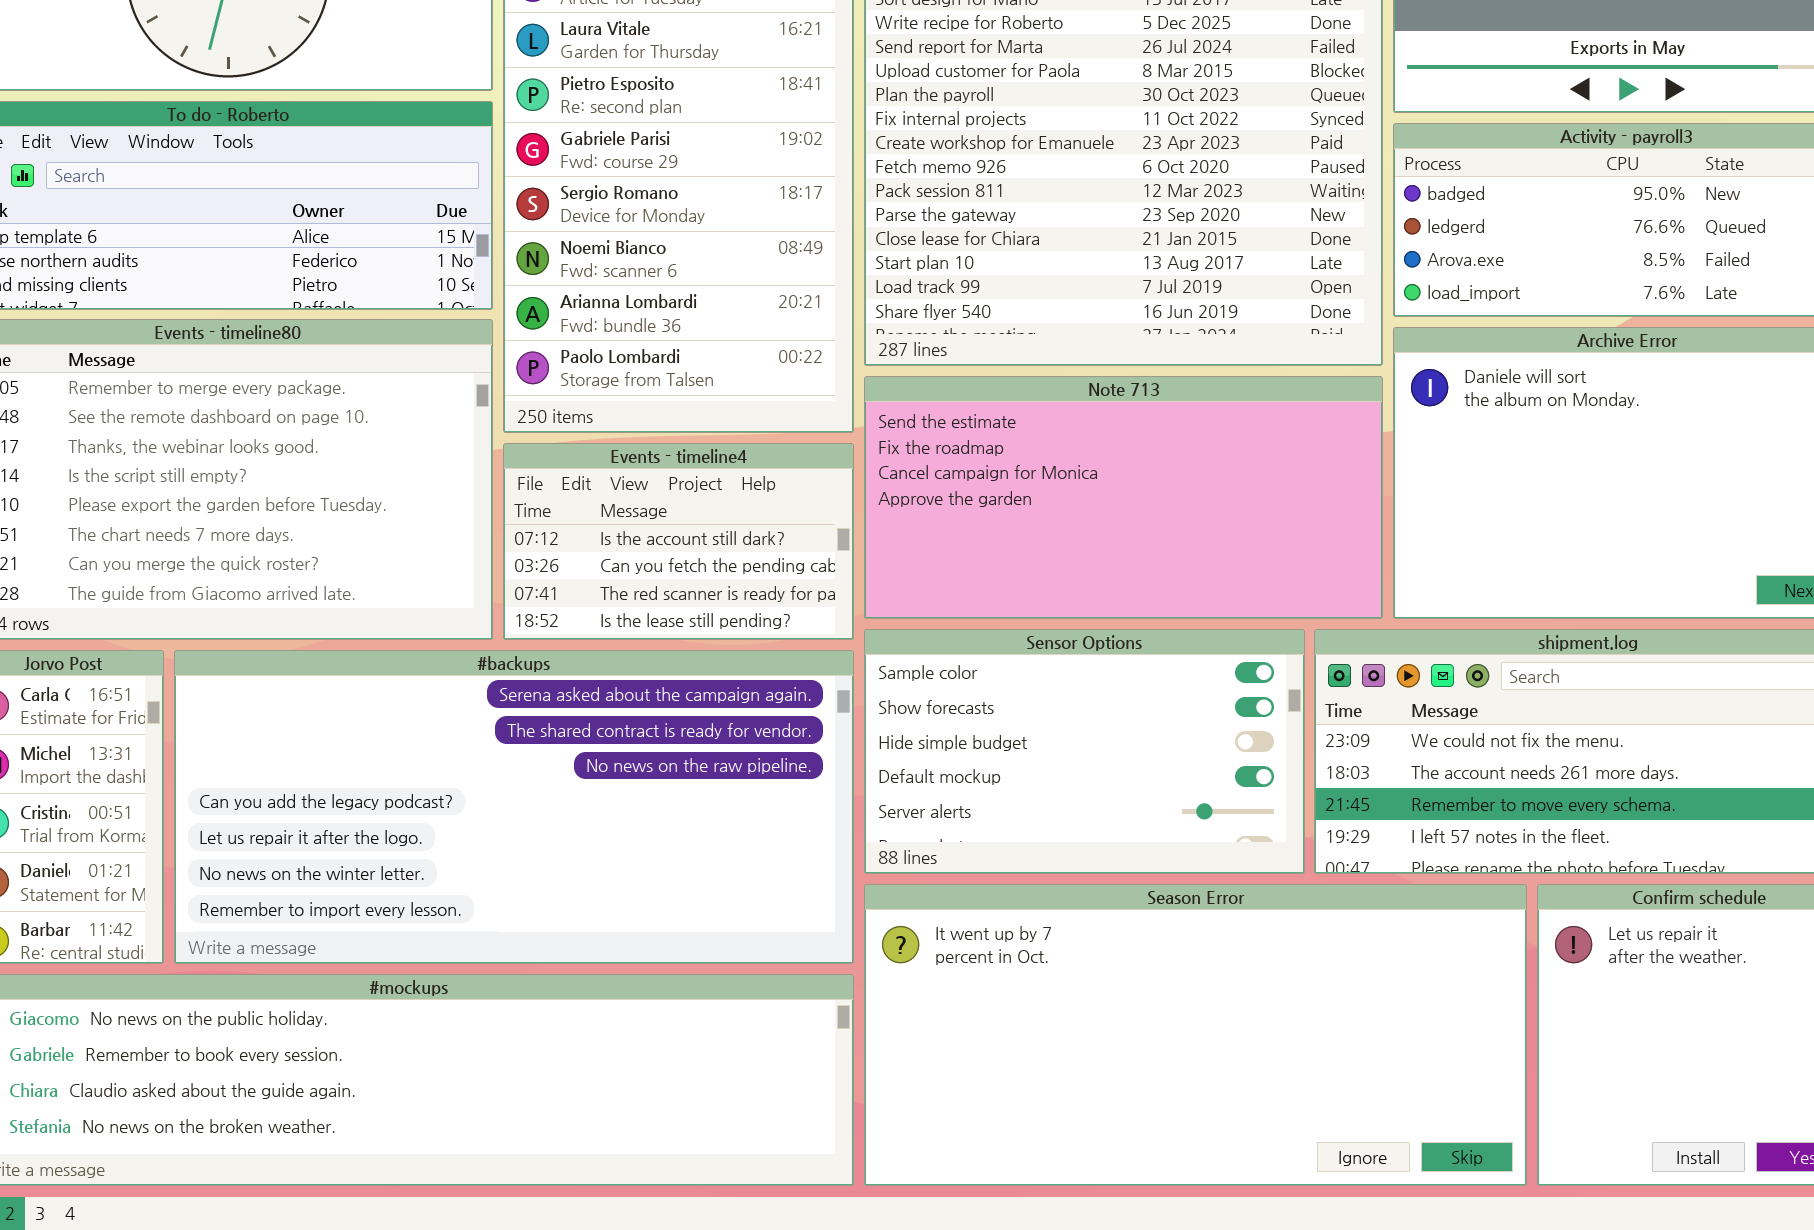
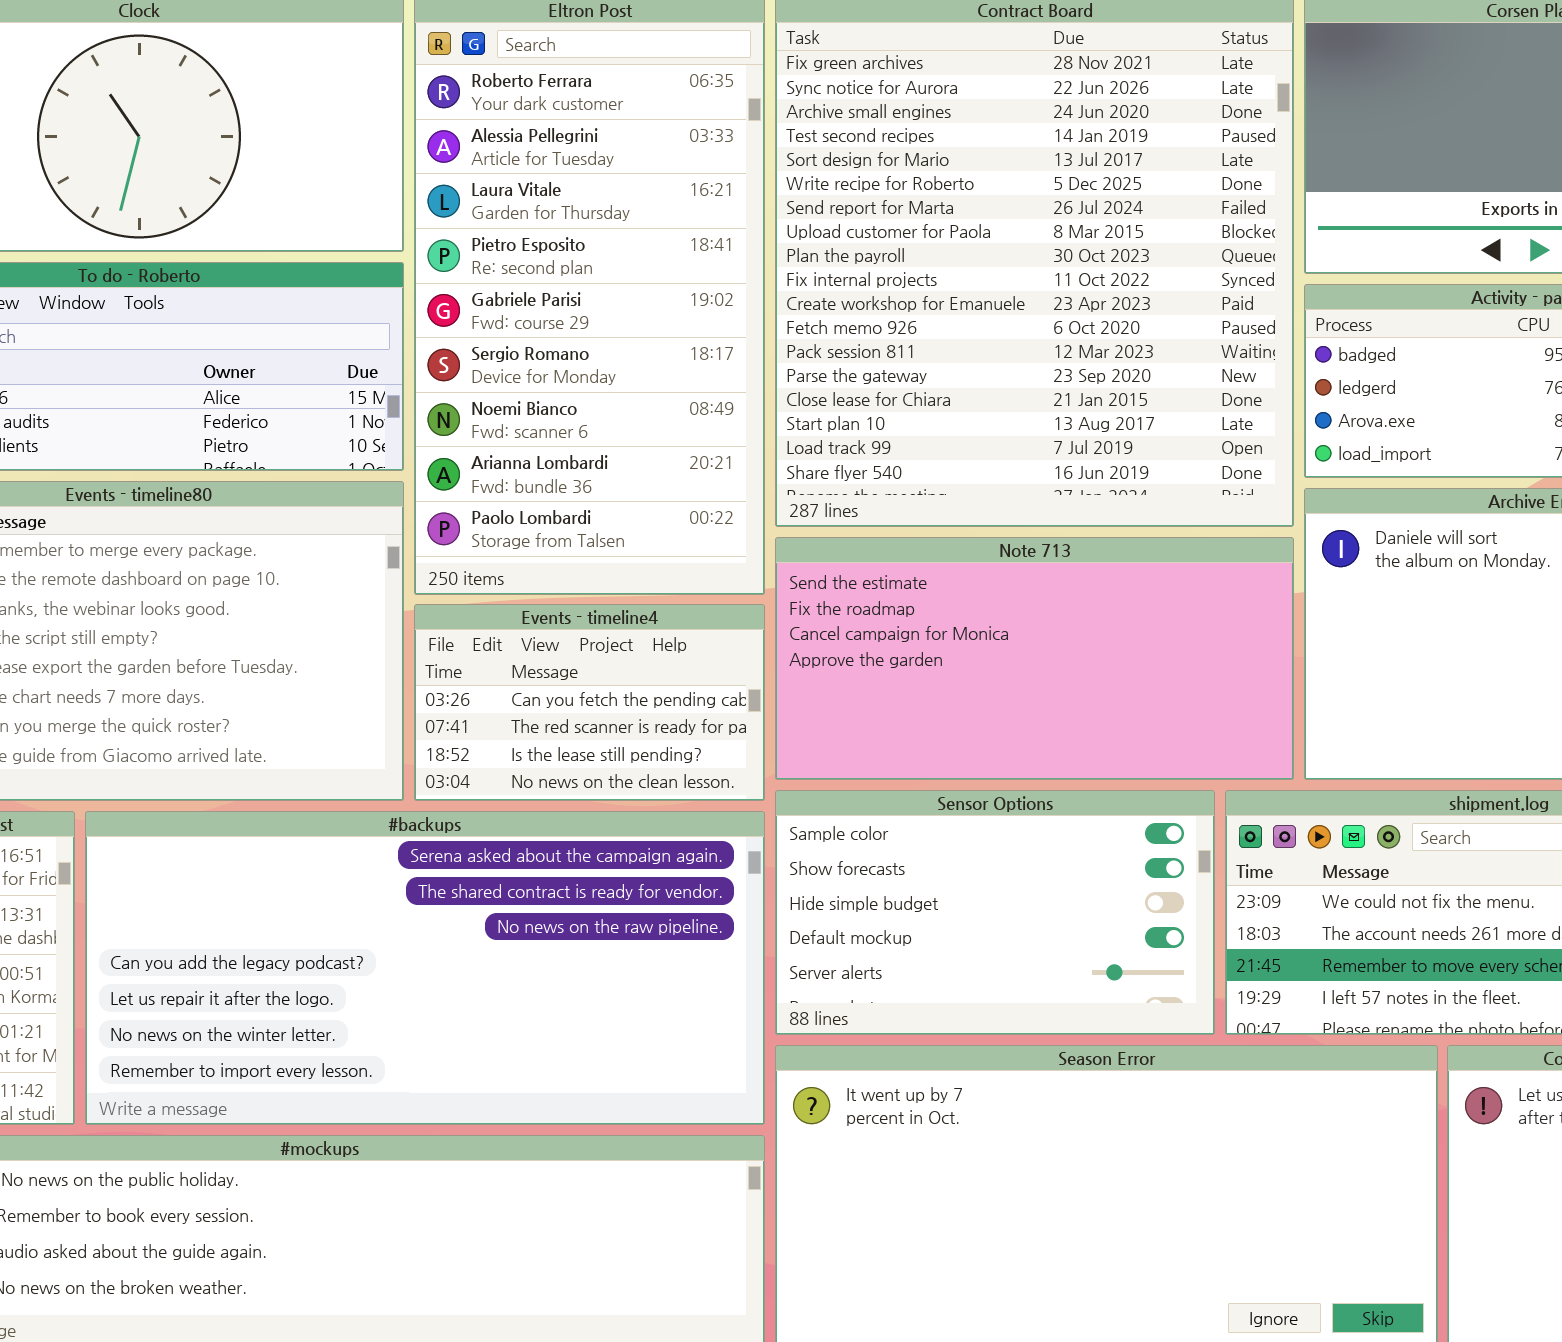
Events - timeline4: [503,443,854,640] -> [414,604,765,801], scrolled down 1 row

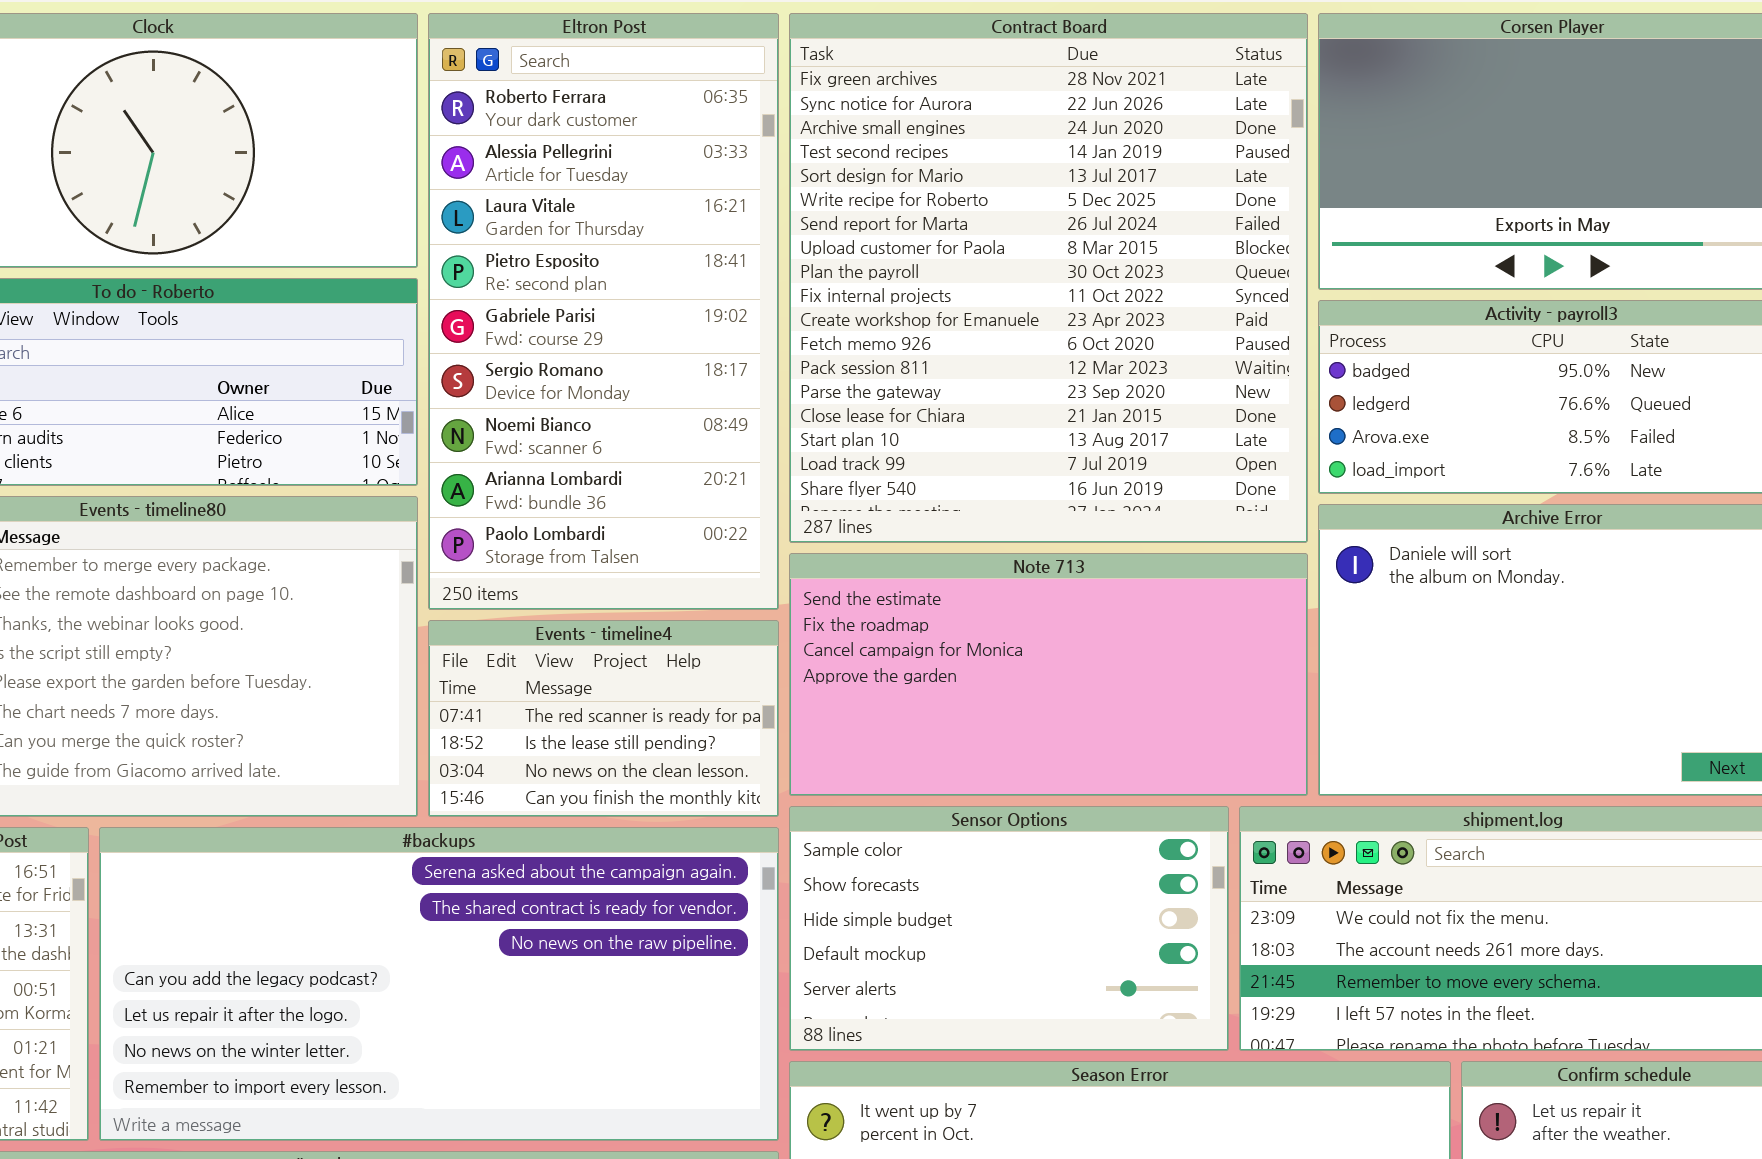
Events - timeline4: [414,604,765,801] -> [428,620,779,817], scrolled down 1 row

